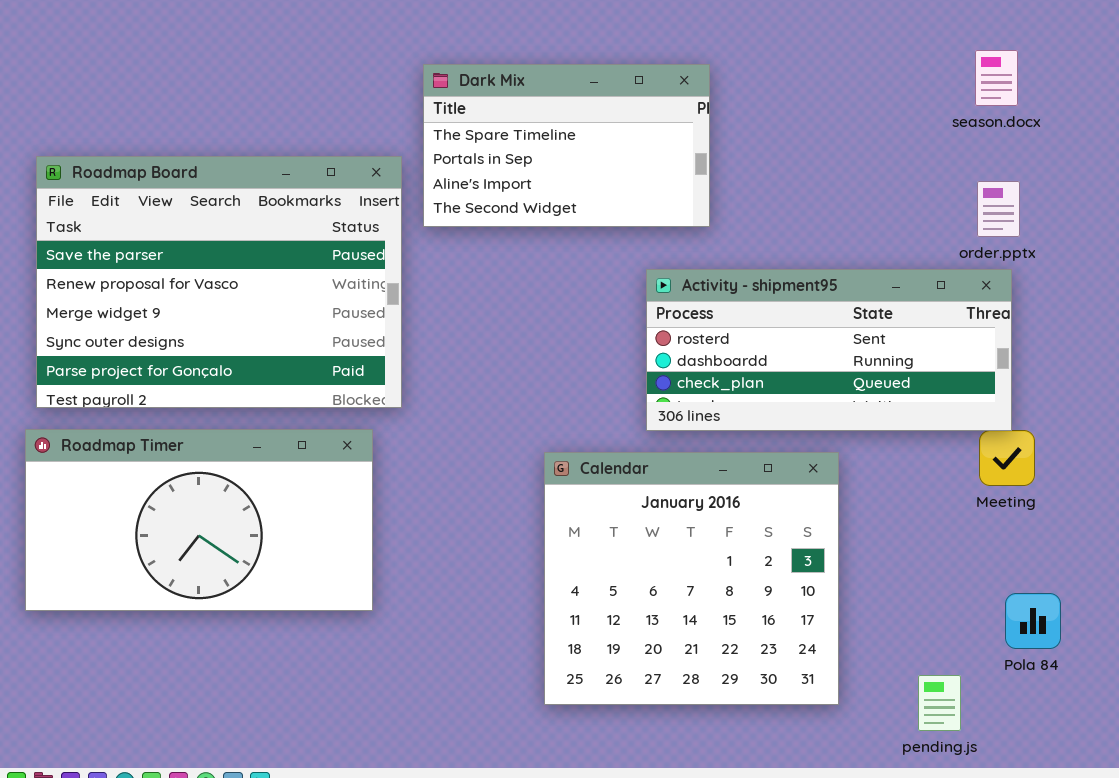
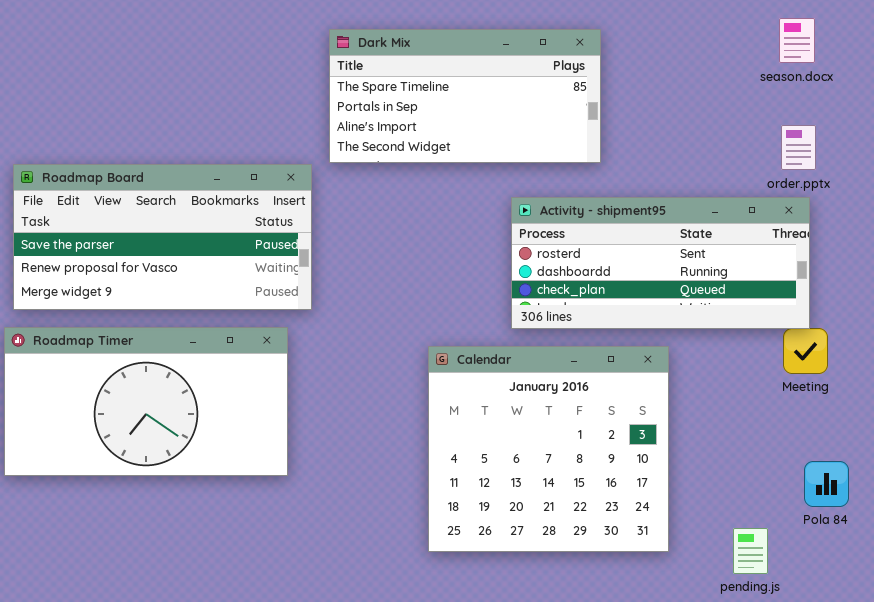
Dark Mix: [423,64,710,227] -> [329,29,601,163], resized
Roadmap Board: [36,156,402,408] -> [13,164,312,310], resized

